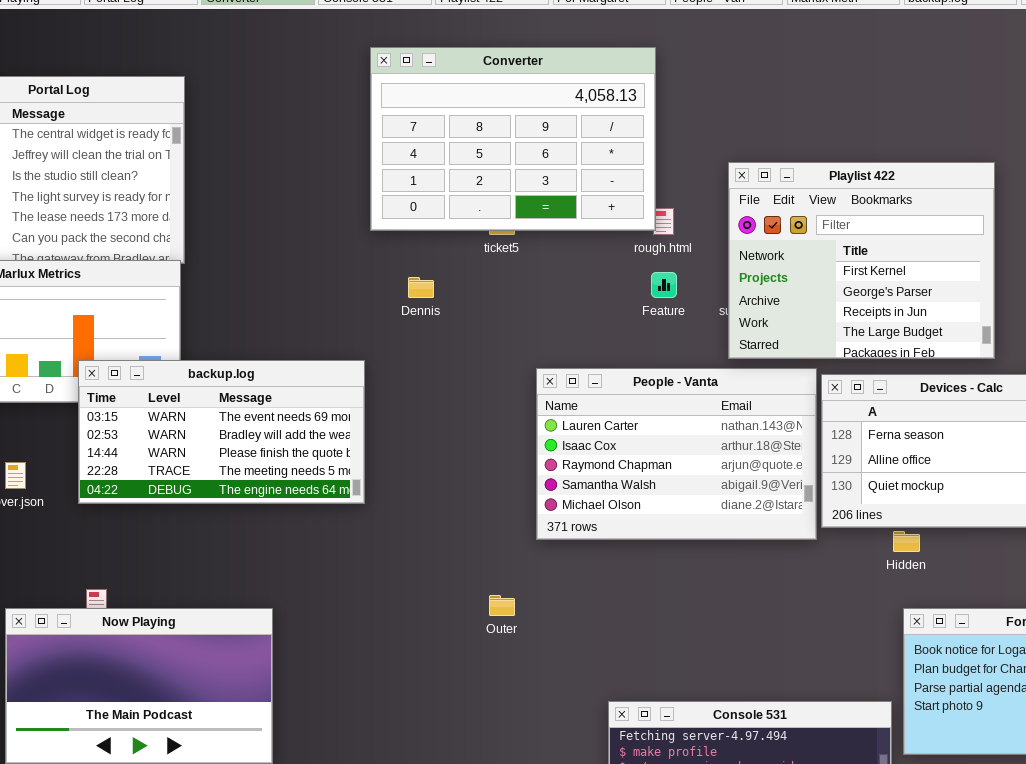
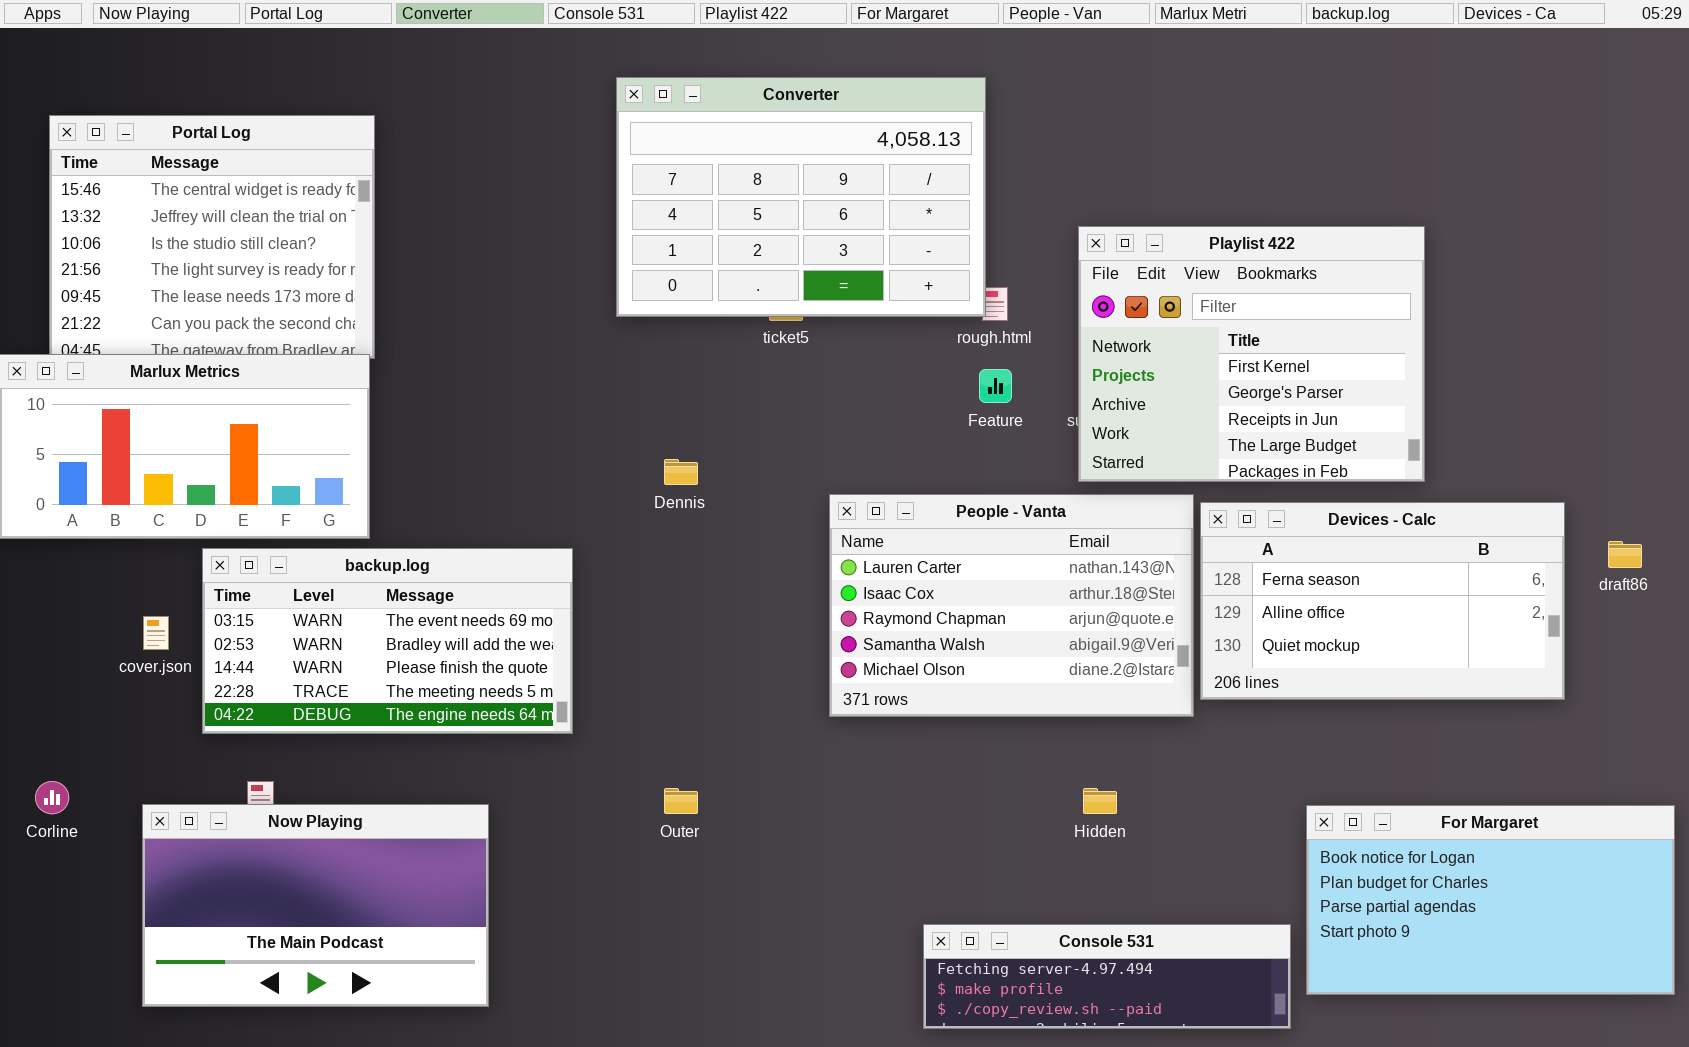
Dennis: [408,277,434,298] -> [664,459,698,485], moved
backup.log: [78,360,365,504] -> [202,548,573,734], moved
Hidden: [893,531,920,552] -> [1083,788,1117,814], moved
Outer: [489,595,515,616] -> [664,788,698,814], moved

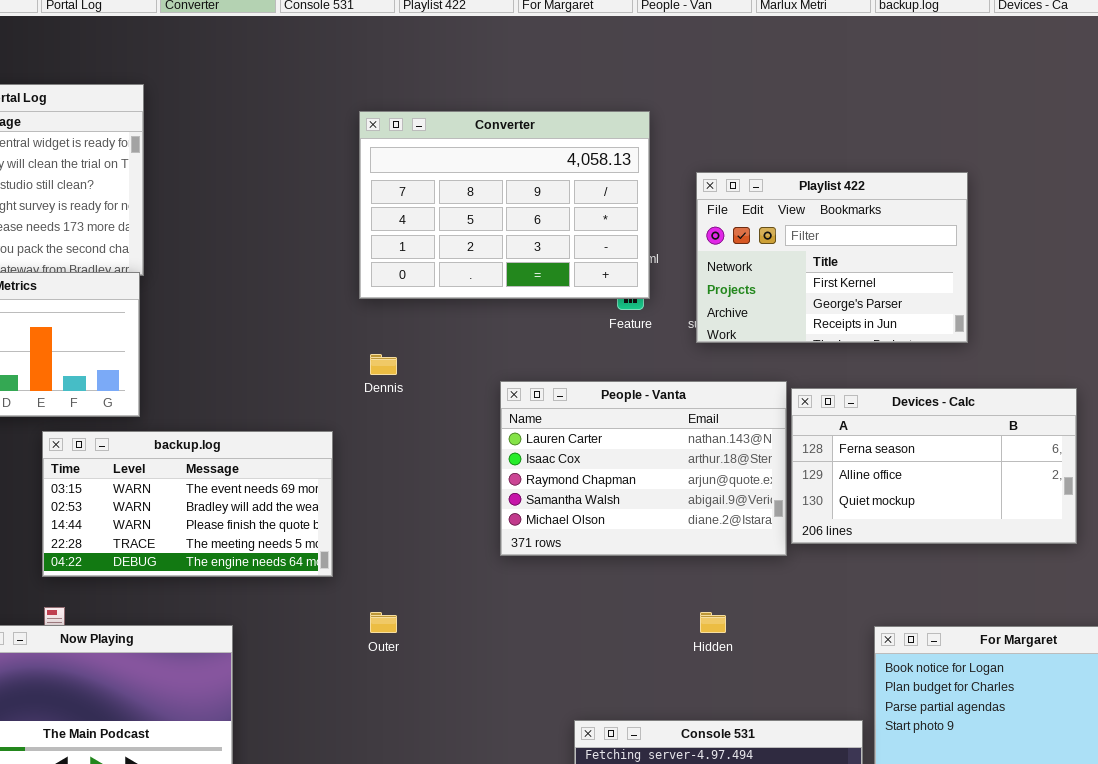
Converter: [616,77,986,317] -> [359,111,650,299], moved
Playlist 422: [1078,226,1425,482] -> [696,172,968,343], resized
backup.log: [202,548,573,734] -> [42,431,333,577], moved

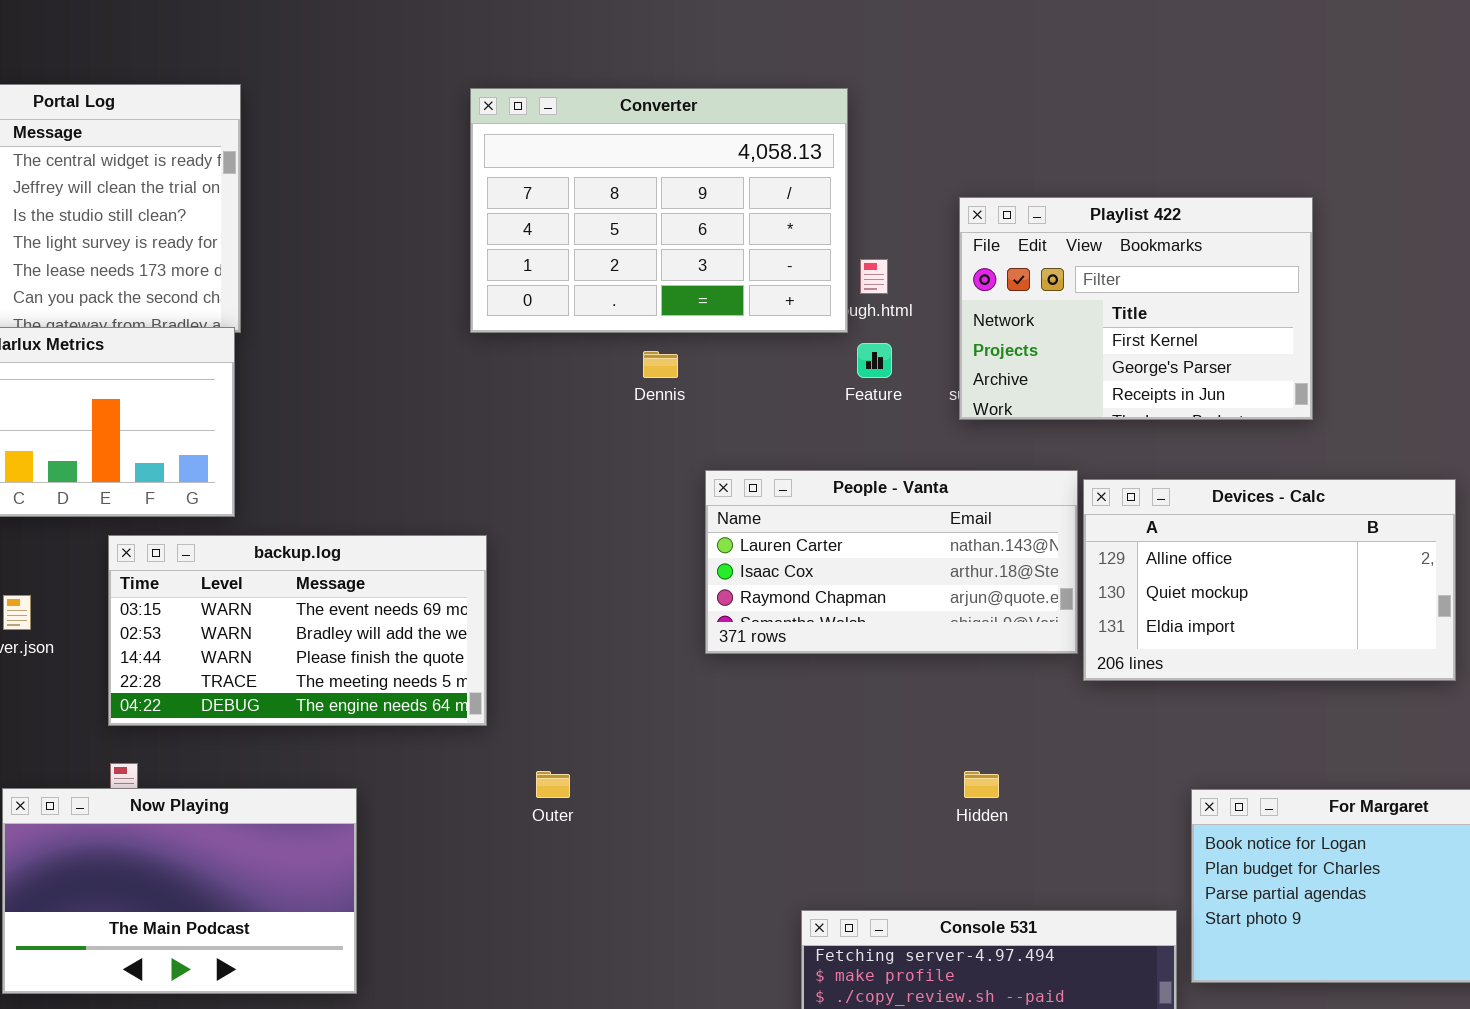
Converter: [359,111,650,299] -> [470,88,848,333], moved
Dennis: [370,354,397,375] -> [643,351,678,378], moved
People - Vanta: [500,381,787,556] -> [705,470,1078,654], resized
Devices - Calc: [791,388,1077,544] -> [1083,479,1456,681], scrolled down 1 row

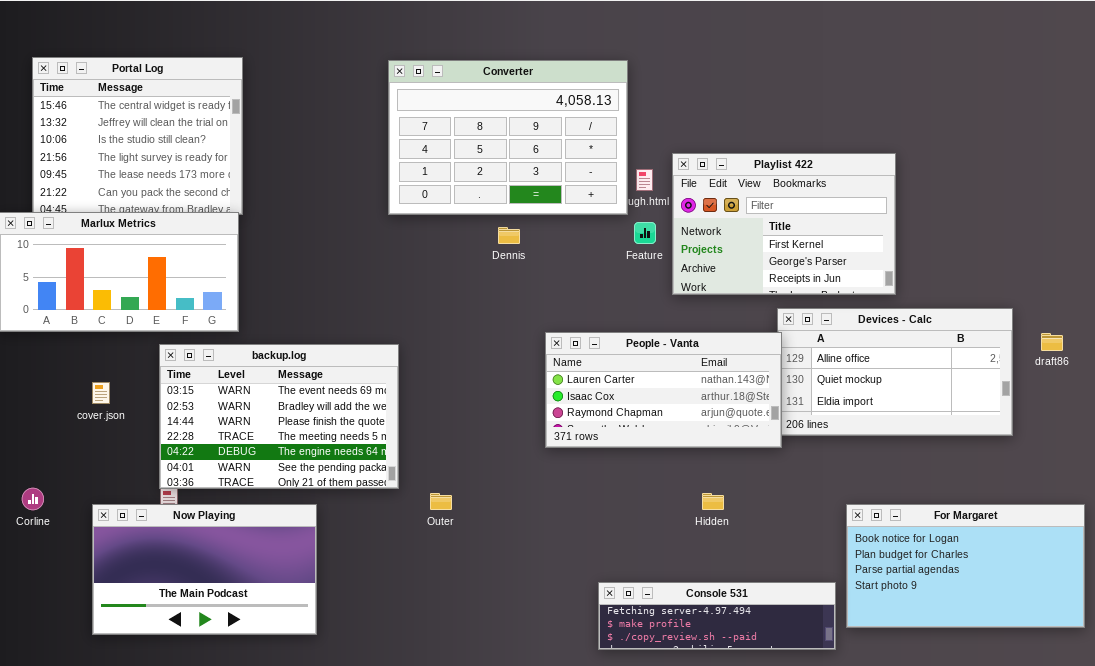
Playlist 422: [959,197,1313,420] -> [672,153,896,295], moved
People - Vanta: [705,470,1078,654] -> [545,332,782,448], moved
backup.log: [108,535,487,726] -> [159,344,399,489], resized

